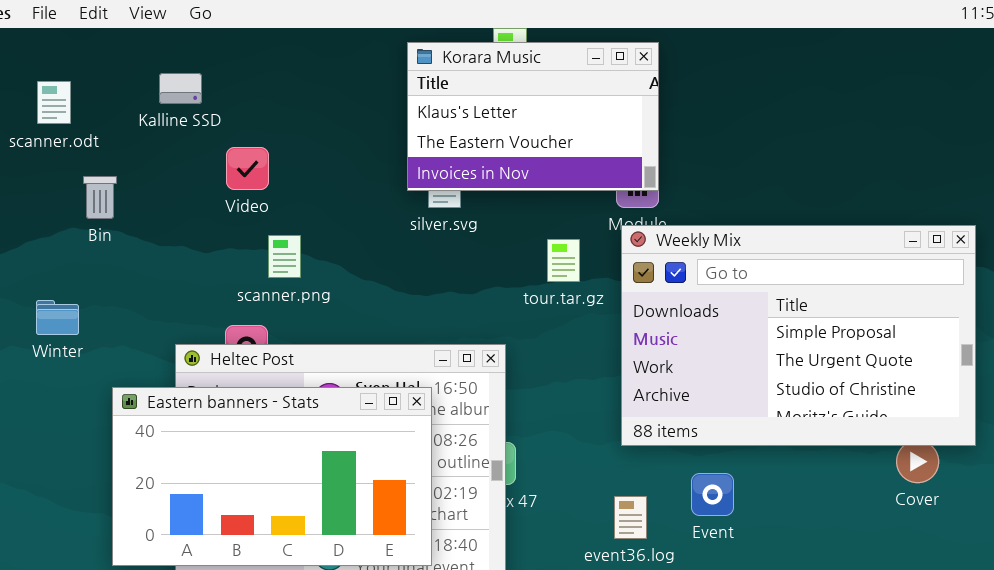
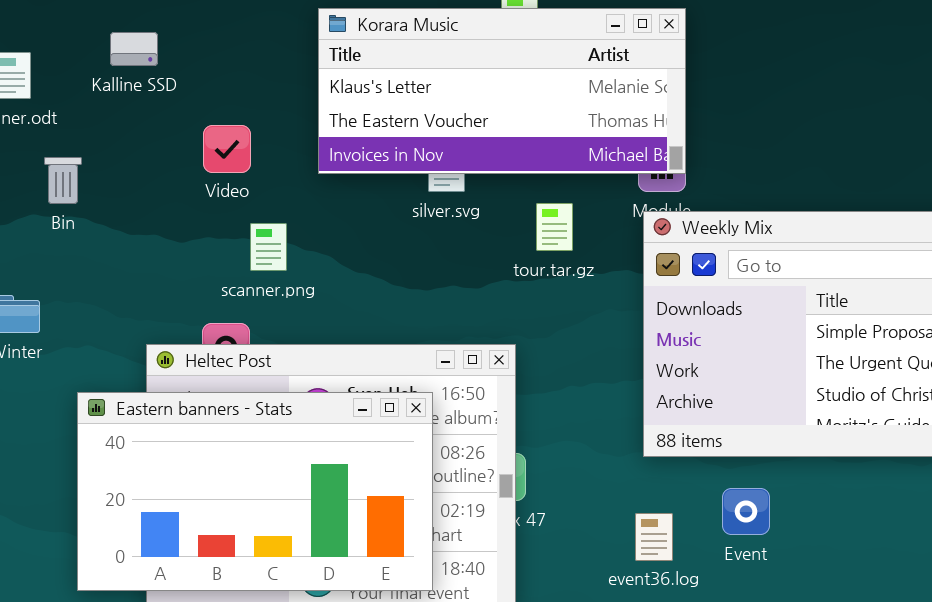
Korara Music: [407,42,659,191] -> [318,8,686,174], resized
Kalline SSD: [159,73,202,104] -> [110,32,158,66], moved
tour.tar.gz: [547,239,580,282] -> [536,203,573,251], moved

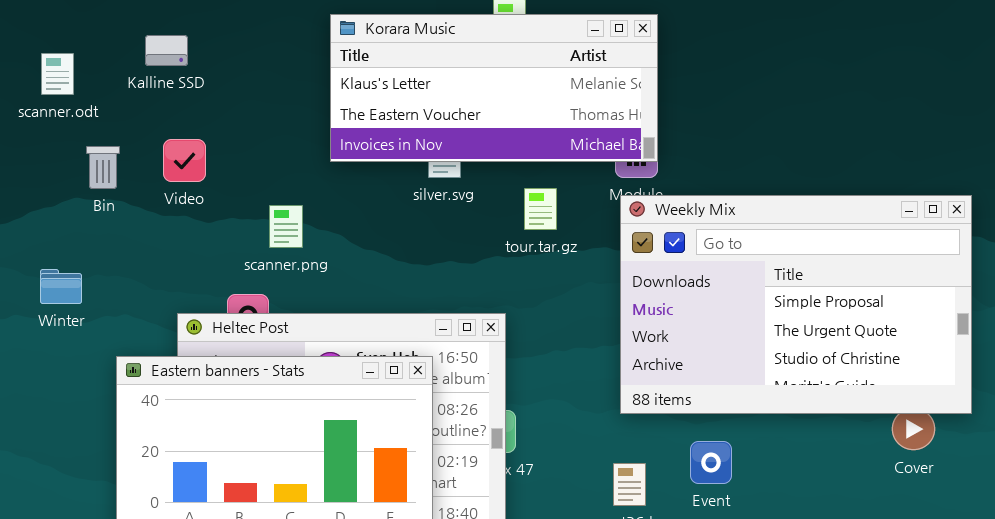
Video: [203,125,251,173] -> [163,139,206,182], moved

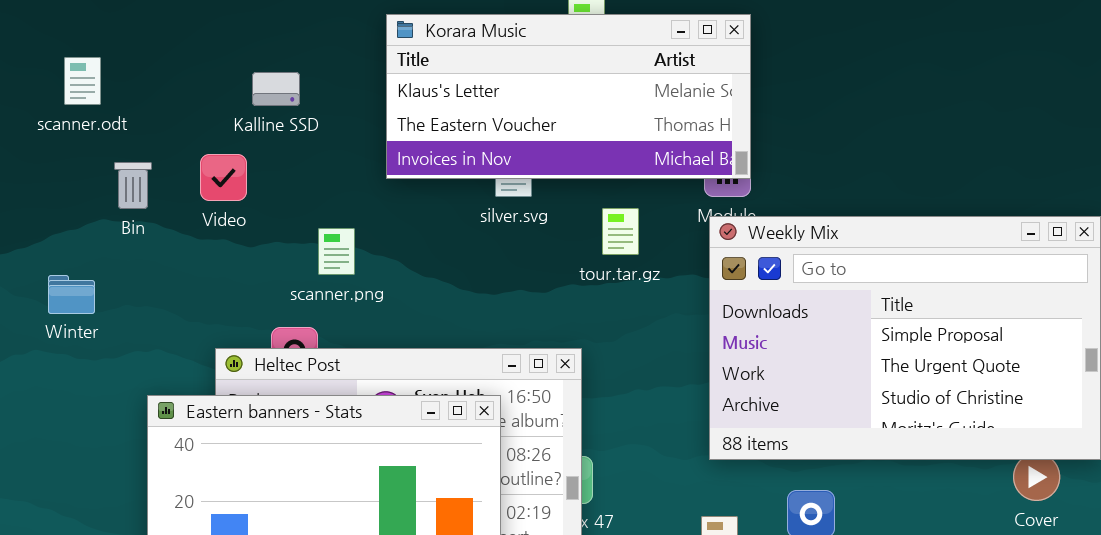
Kalline SSD: [145,35,188,66] -> [252,72,300,106], moved
Winter: [40,269,82,304] -> [48,275,95,314], moved

